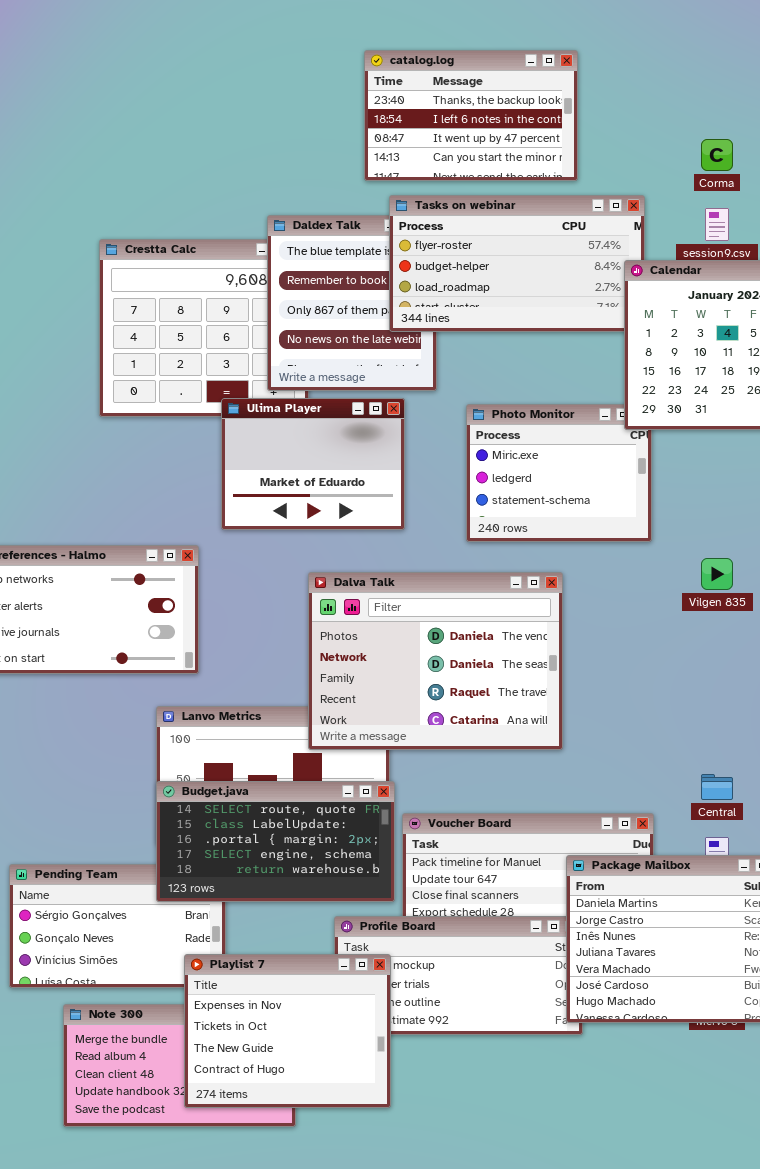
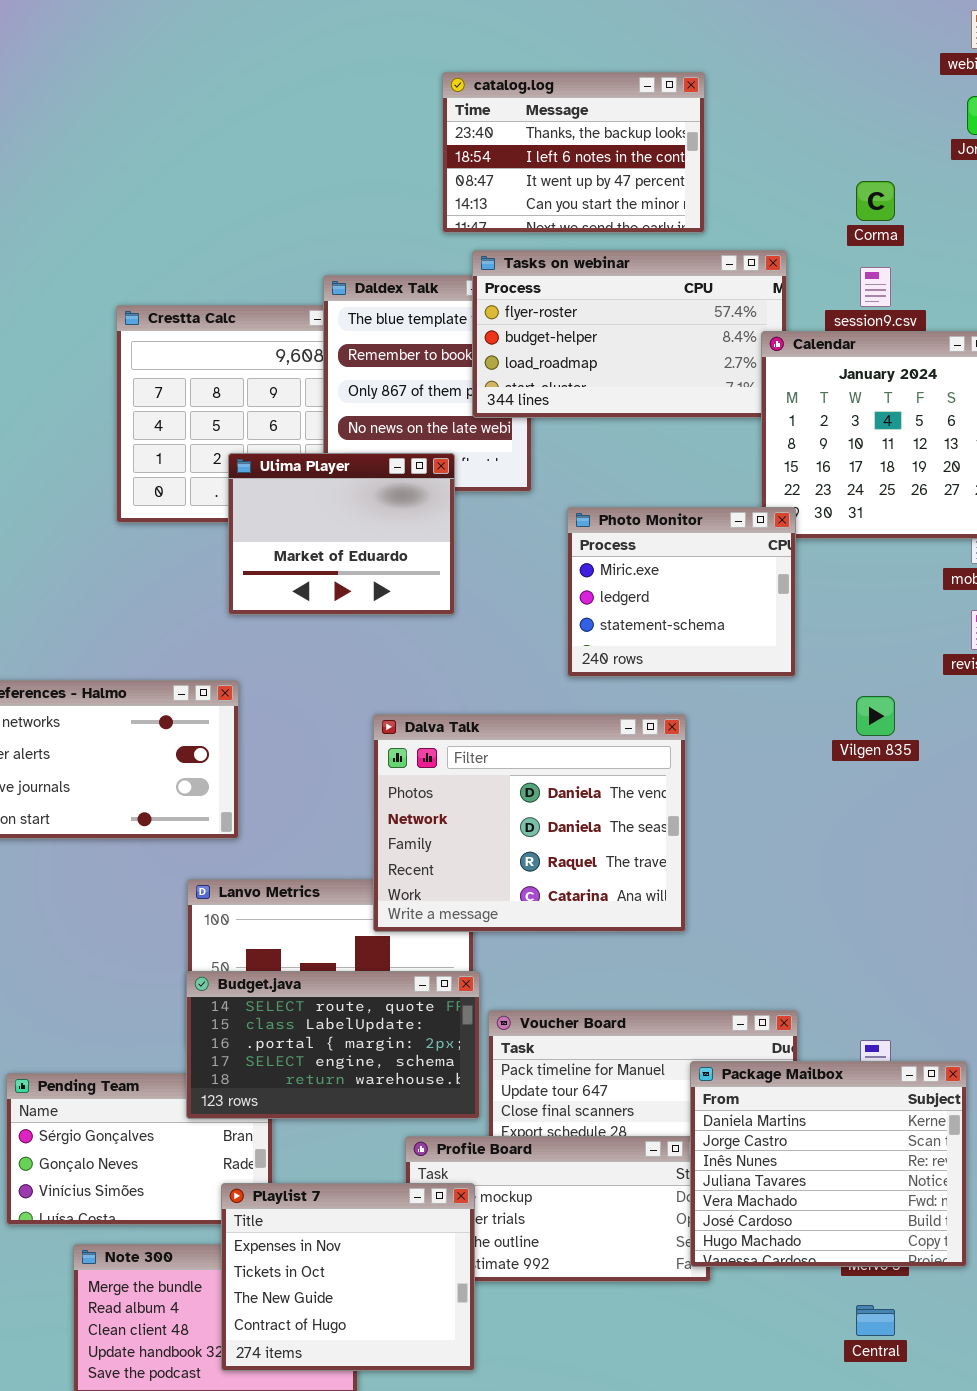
Ulima Player: [221,398,405,530] -> [228,453,455,615], moved
Photo Monitor: [466,404,652,542] -> [567,507,796,677], raised
Central: [701,774,733,800] -> [856,1305,895,1336], moved

